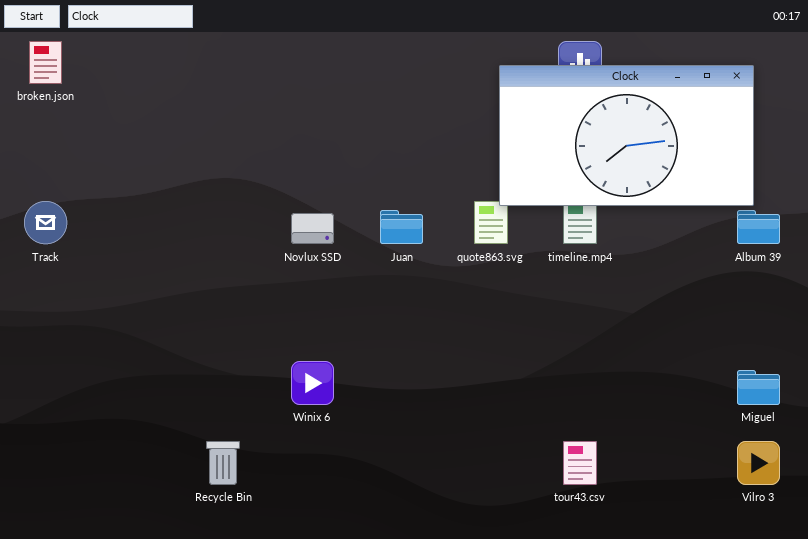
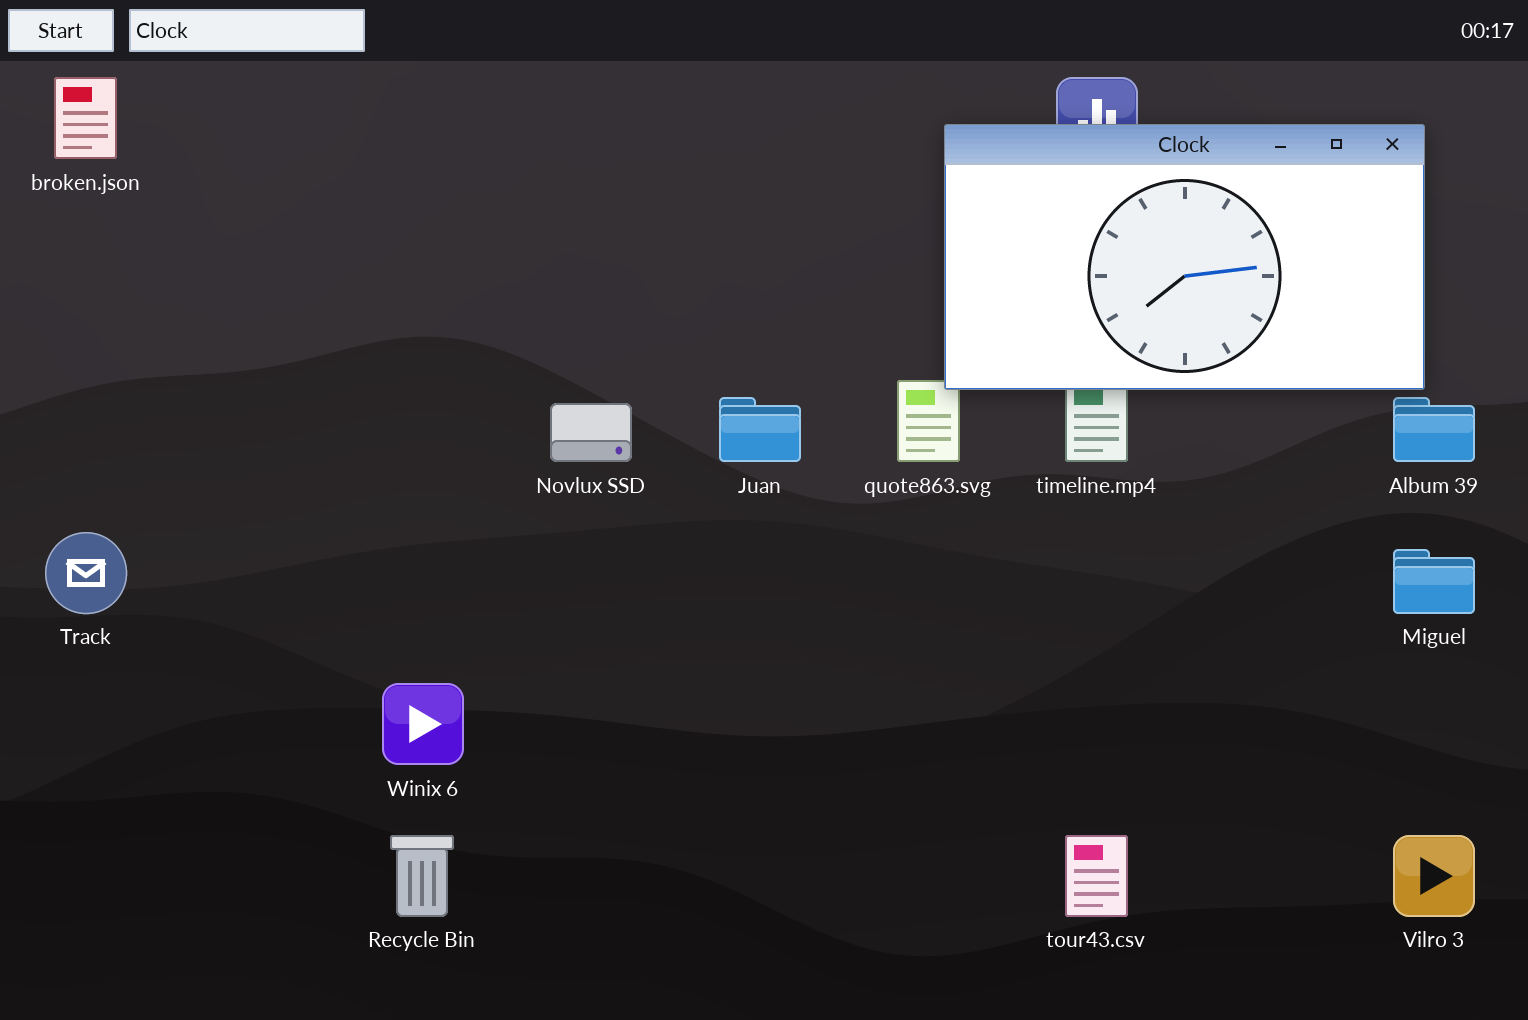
Track: [24,201,67,244] -> [45,532,127,614], moved
Winix 6: [291,361,334,405] -> [382,683,464,765], moved
Miguel: [737,370,780,405] -> [1393,549,1475,614], moved

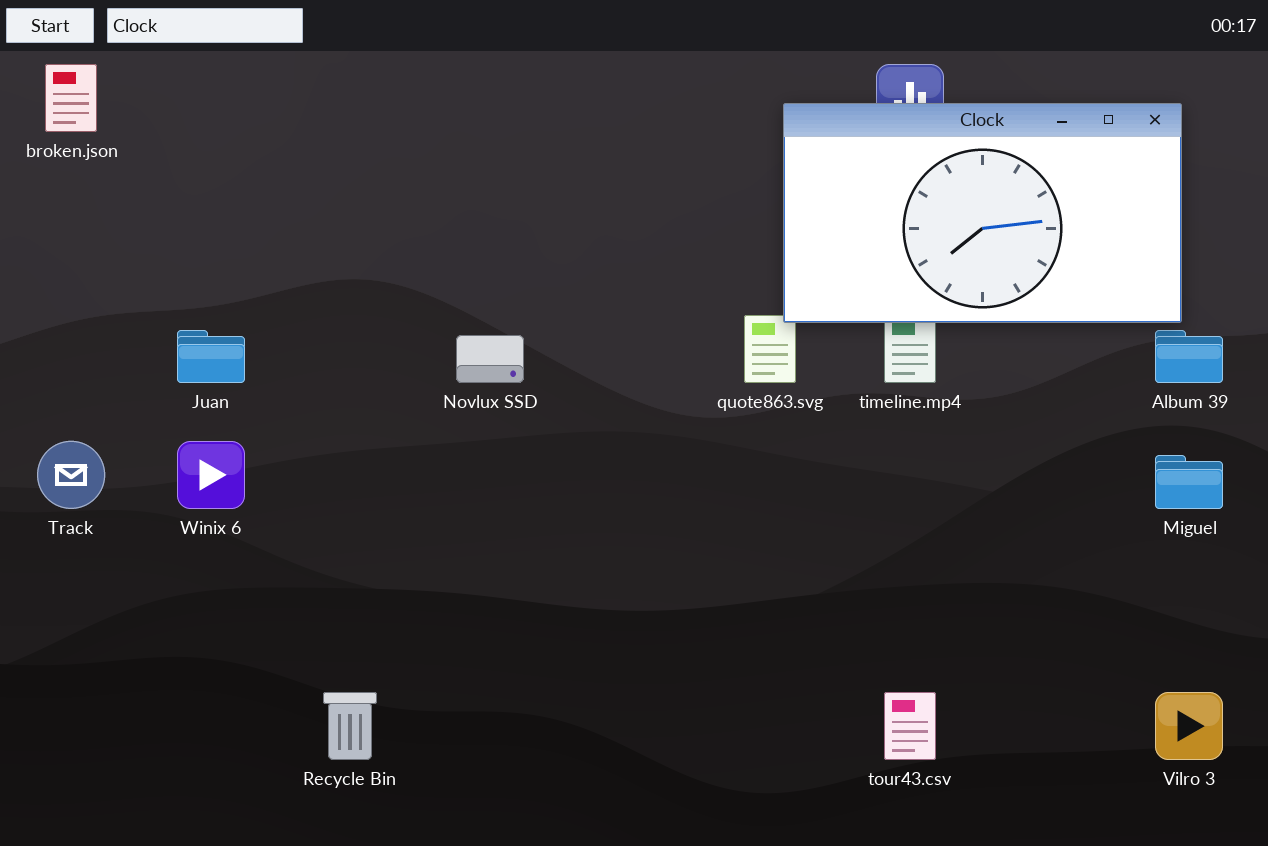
Juan: [719,397,801,462] -> [177,330,245,383], moved
Winix 6: [382,683,464,765] -> [177,441,245,509], moved

